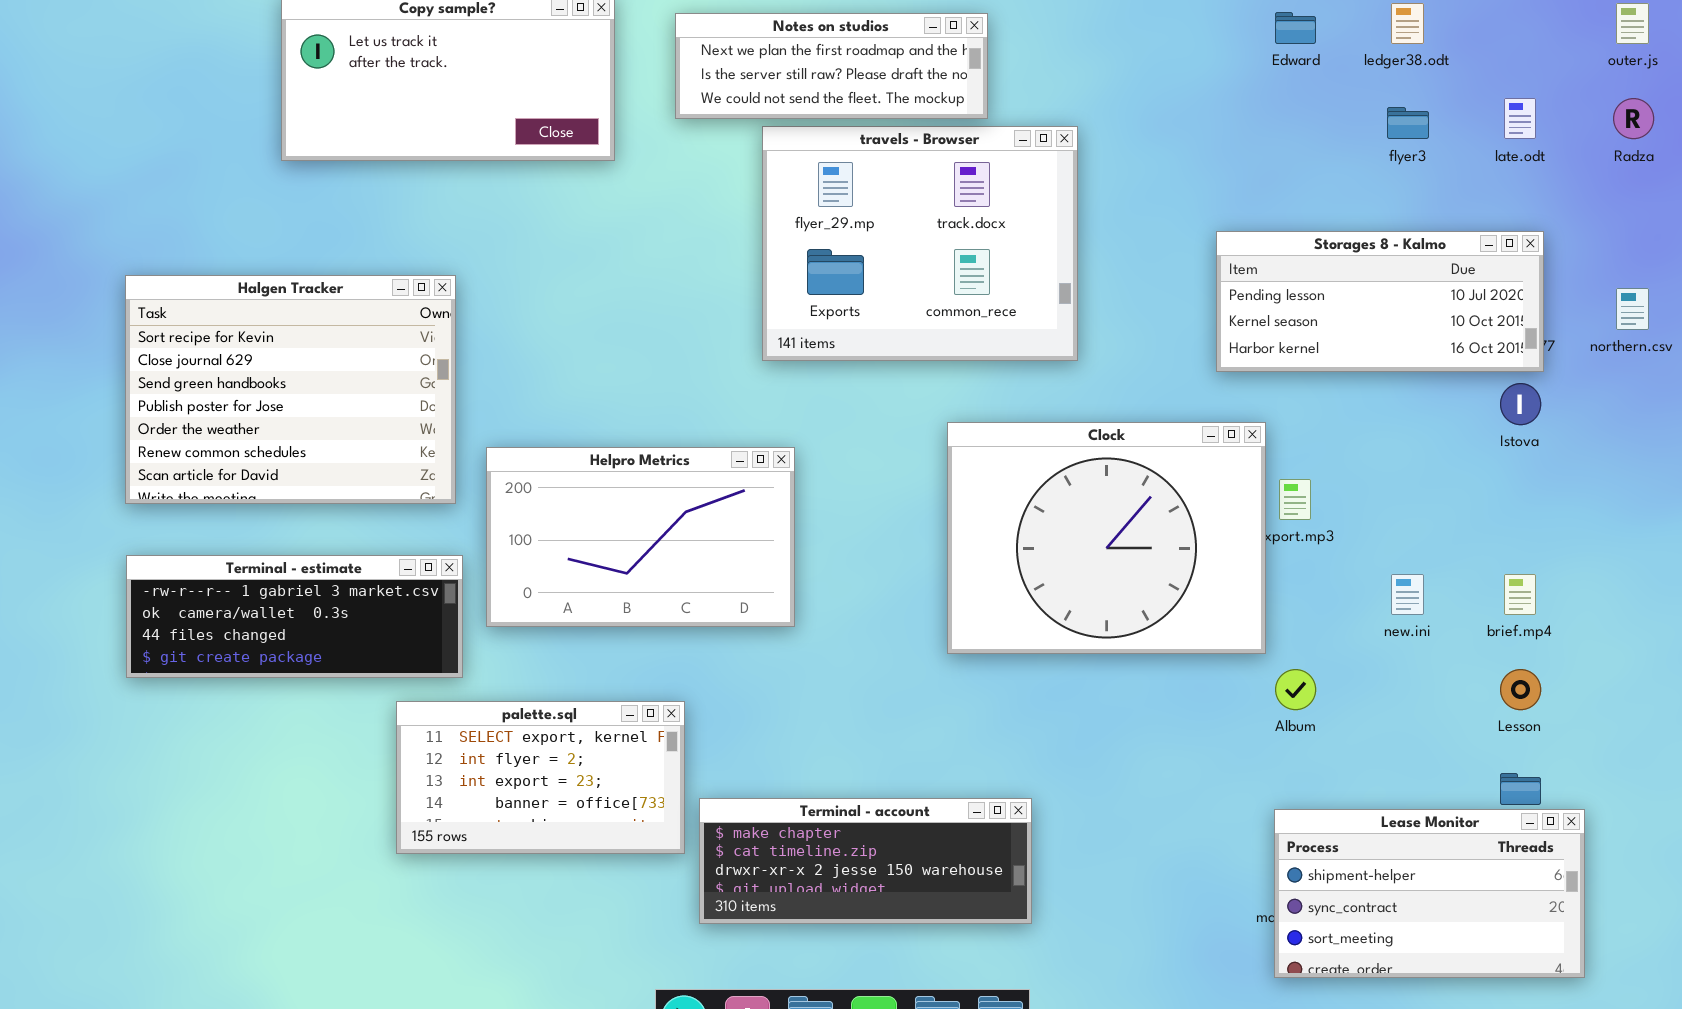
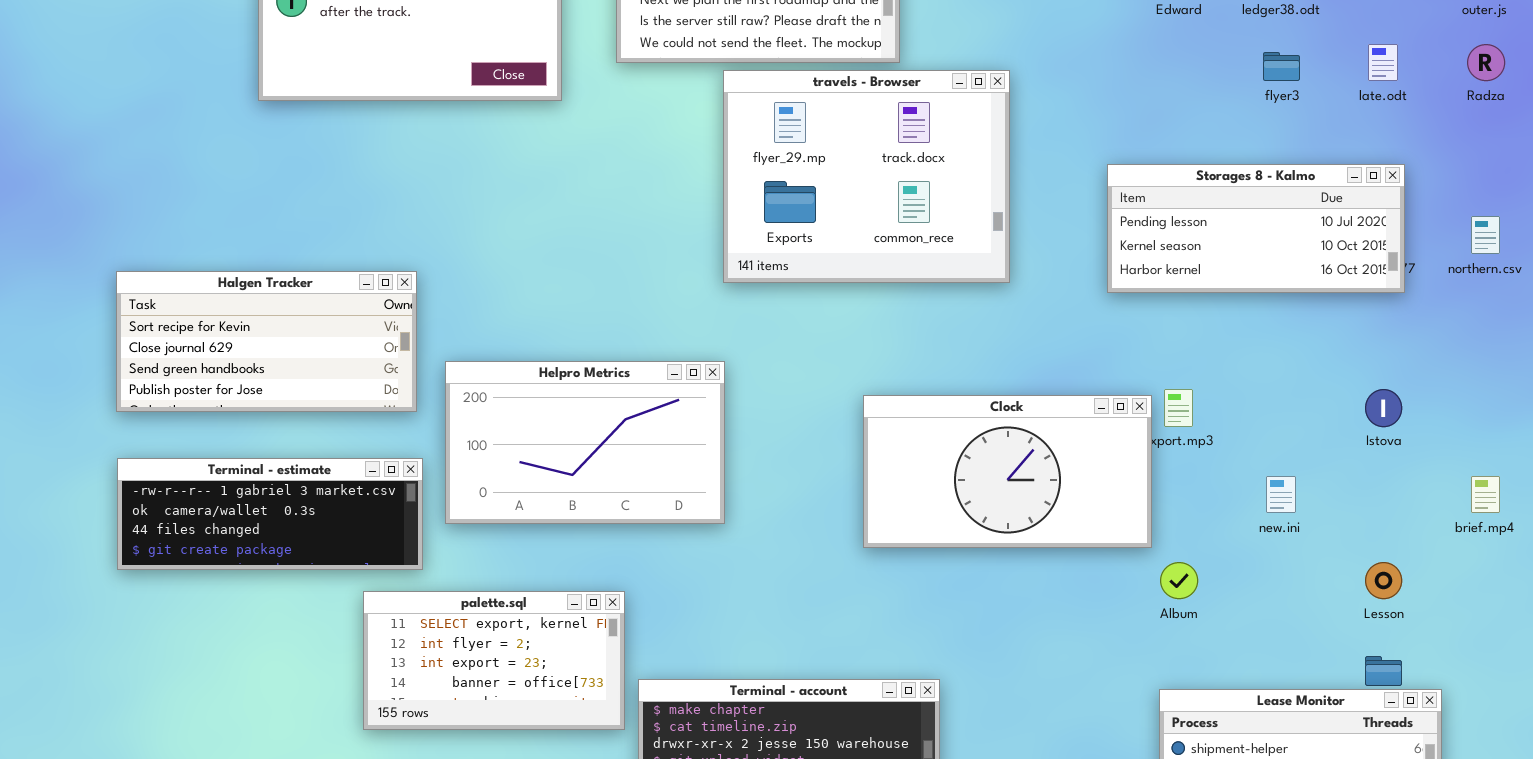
travels - Browser: [762,126,1078,361] -> [723,70,1010,283], moved
Halgen Tracker: [125,275,456,504] -> [116,271,417,412], resized
Istova: [1500,383,1541,425] -> [1365,389,1402,427], moved
Clock: [947,422,1266,654] -> [863,395,1152,548], resized
brief.mp4: [1504,574,1536,615] -> [1471,476,1500,513], moved

